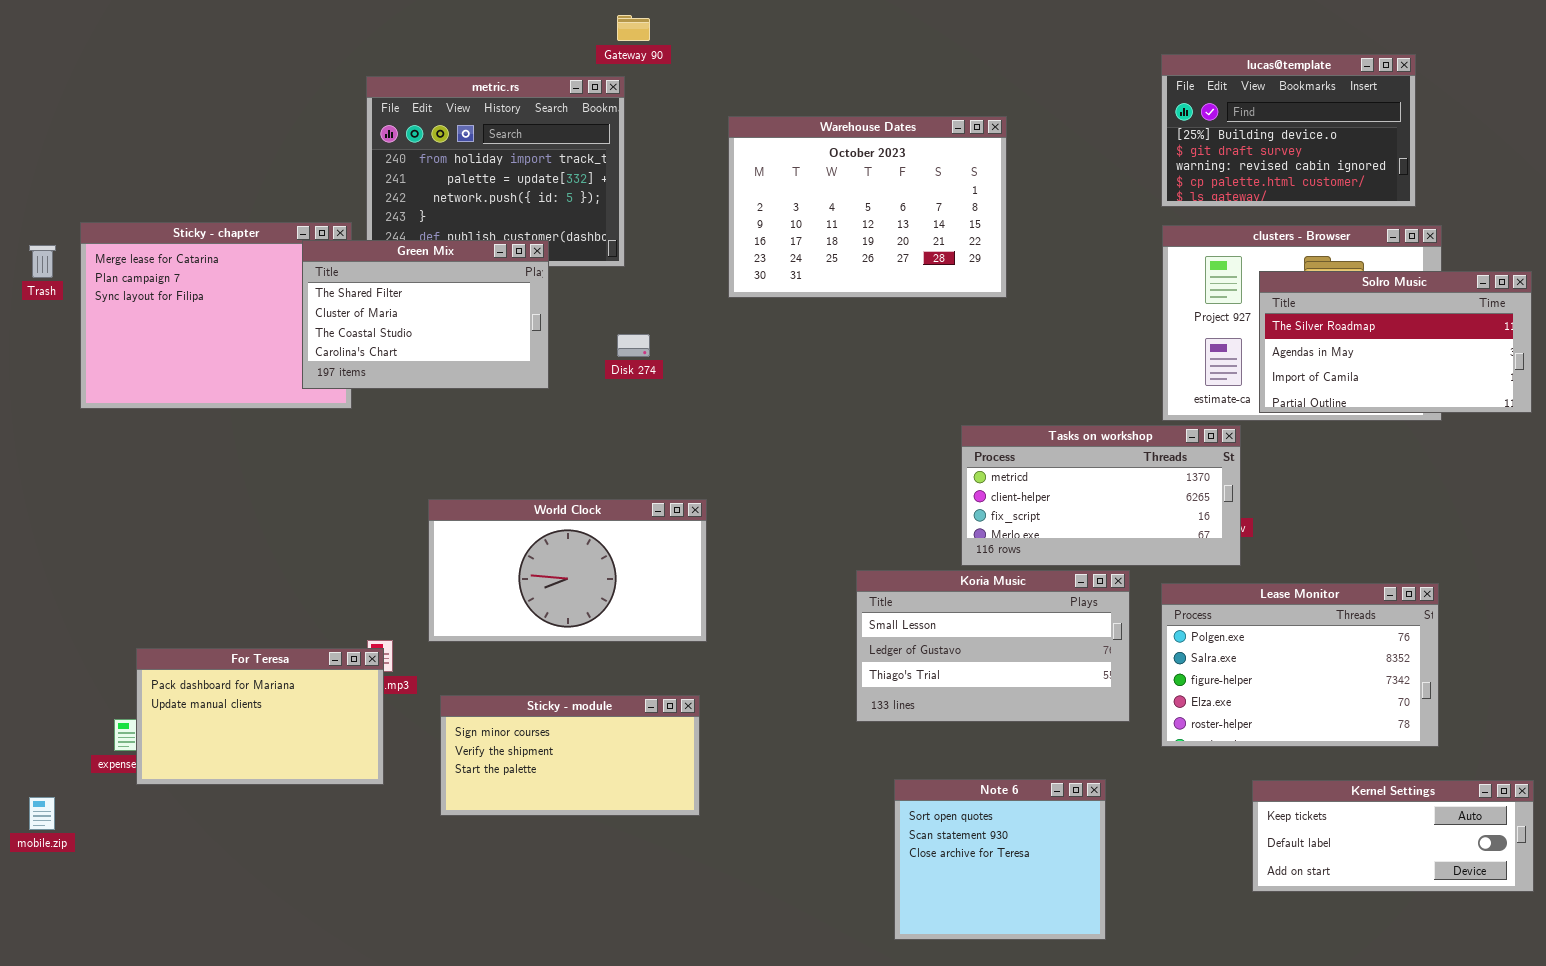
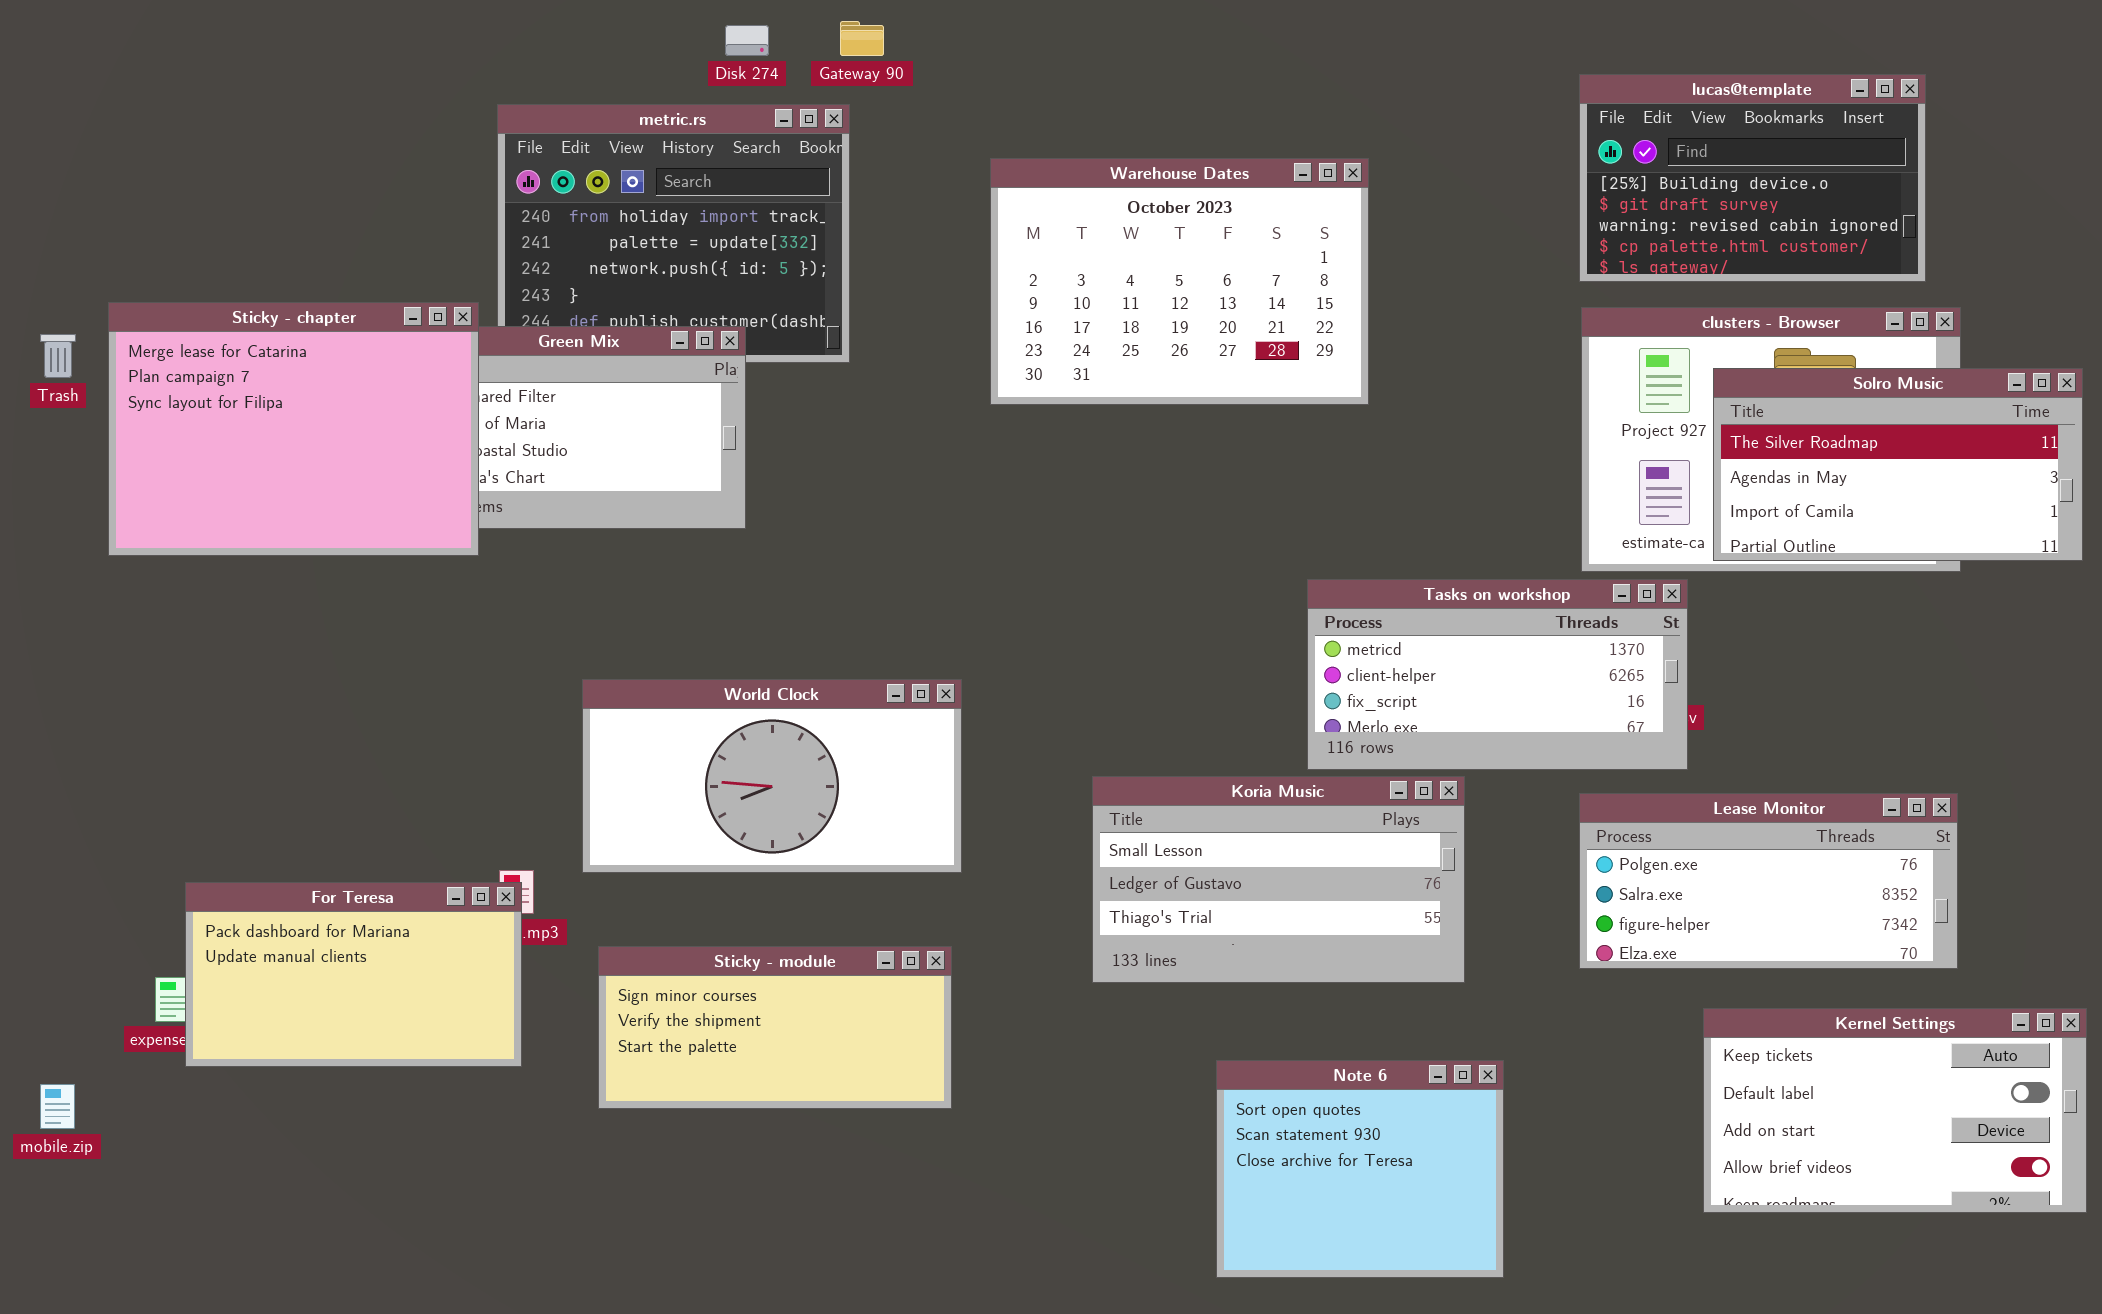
Sticky - chapter: [80,222,352,409] -> [108,302,479,556], raised
Disk 274: [617,334,650,357] -> [725,25,769,56], moved
Koria Music: [856,570,1130,722] -> [1092,776,1465,983], moved
Lease Monitor: [1161,583,1439,747] -> [1579,793,1958,969], resized
Kernel Settings: [1252,780,1534,892] -> [1703,1008,2087,1213], resized

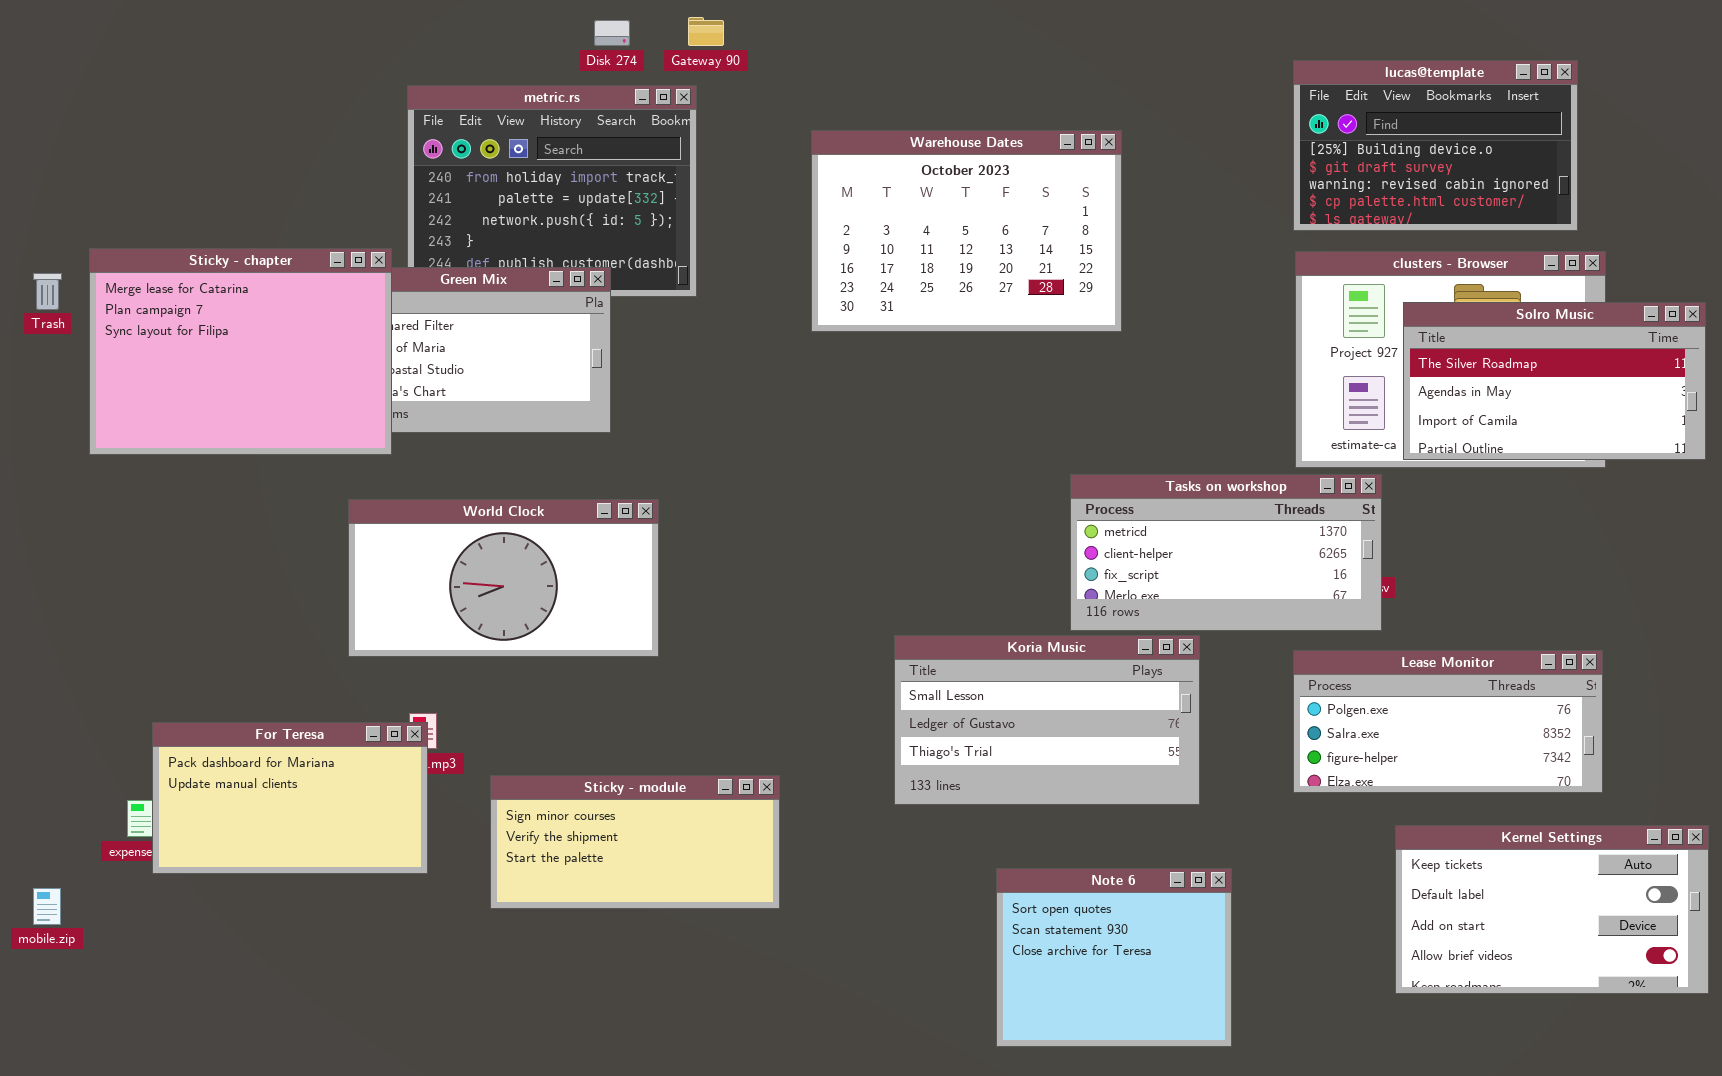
World Clock: [582,679,962,873] -> [348,499,659,657], moved

